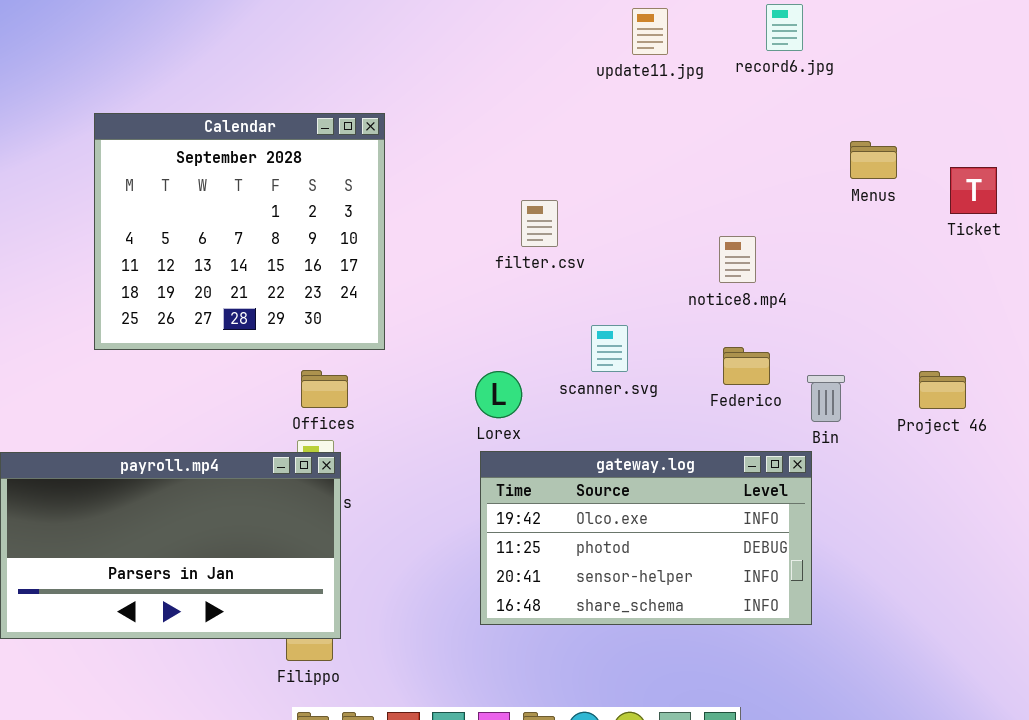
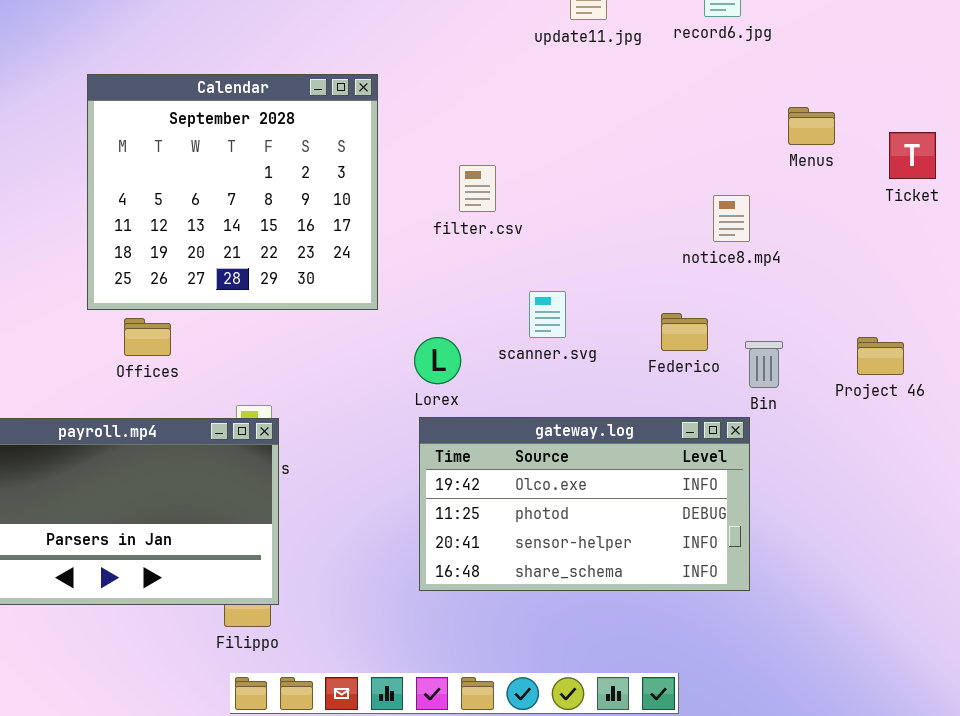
Calendar: [94,113,385,350] -> [87,74,378,310], moved
notice8.mp4: [719,236,756,283] -> [713,195,750,242], moved
Offices: [301,370,348,408] -> [124,318,171,356], moved

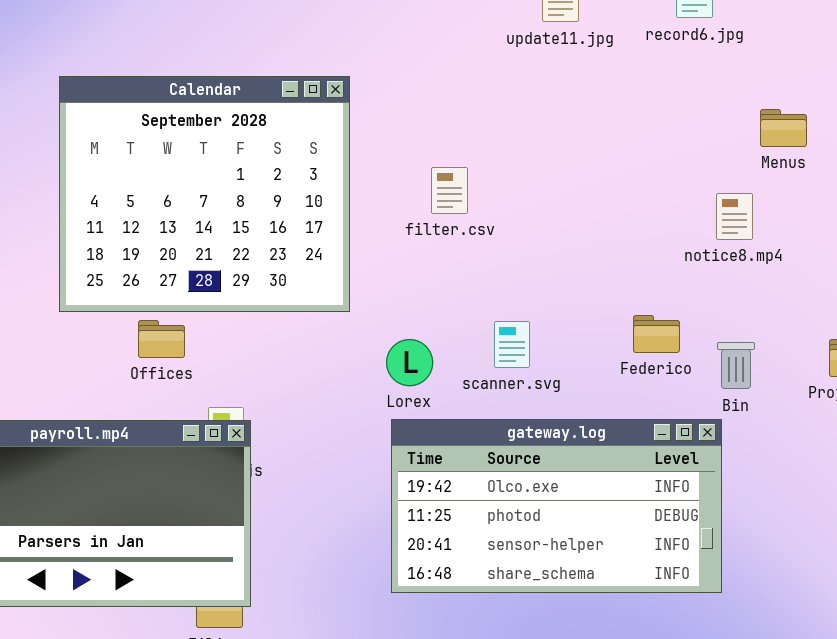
notice8.mp4: [713,195,750,242] -> [716,193,753,240], moved
scanner.svg: [529,291,566,338] -> [494,321,530,368], moved
Offices: [124,318,171,356] -> [138,320,185,358], moved

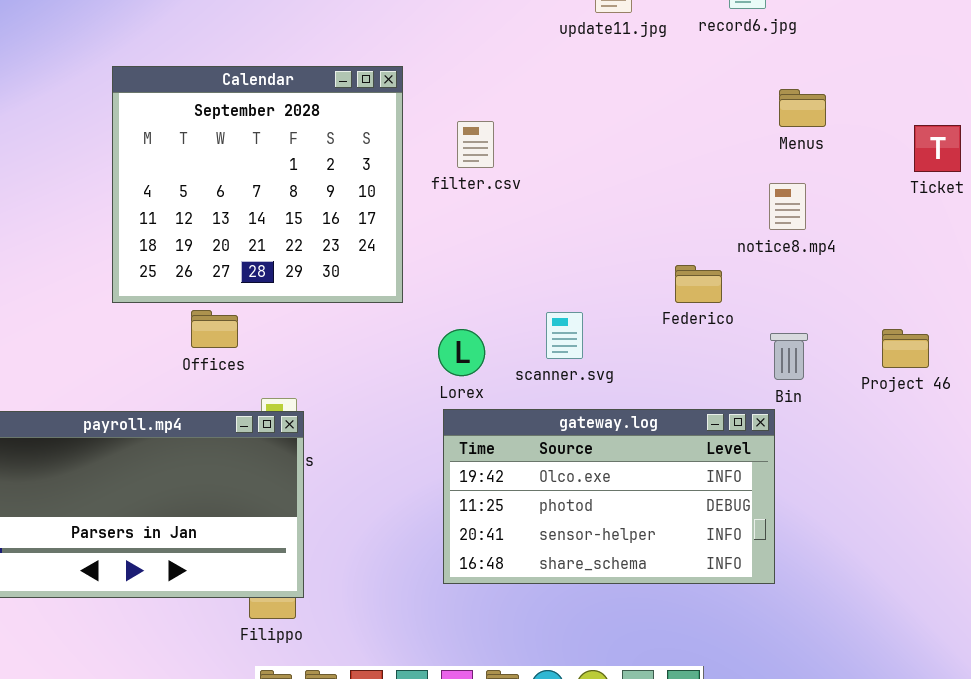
Menus: [760,109,807,147] -> [779,89,826,127], moved
filter.csv: [431,167,468,214] -> [457,121,494,168], moved
Federico: [633,315,680,353] -> [675,265,722,303], moved

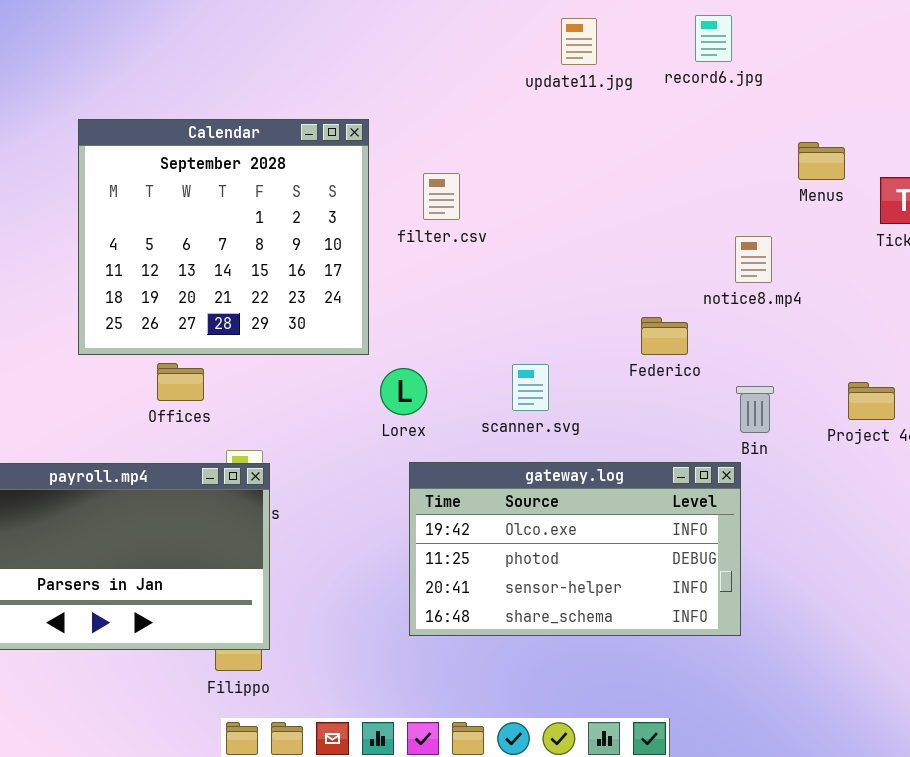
Menus: [779,89,826,127] -> [798,142,845,180], moved
Lorex: [438,329,485,376] -> [380,368,427,415], moved

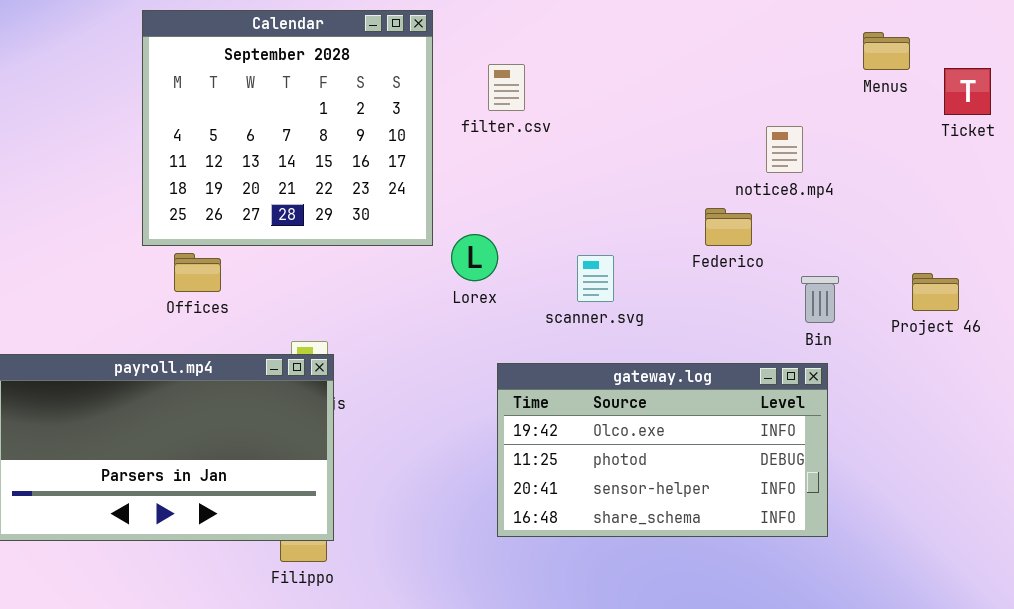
notice8.mp4: [735,236,772,283] -> [766,126,803,173], moved
Offices: [157,363,204,401] -> [174,253,221,292], moved
Lorex: [380,368,427,415] -> [451,234,498,281], moved
gateway.log: [409,462,741,636] -> [497,363,828,537], moved

